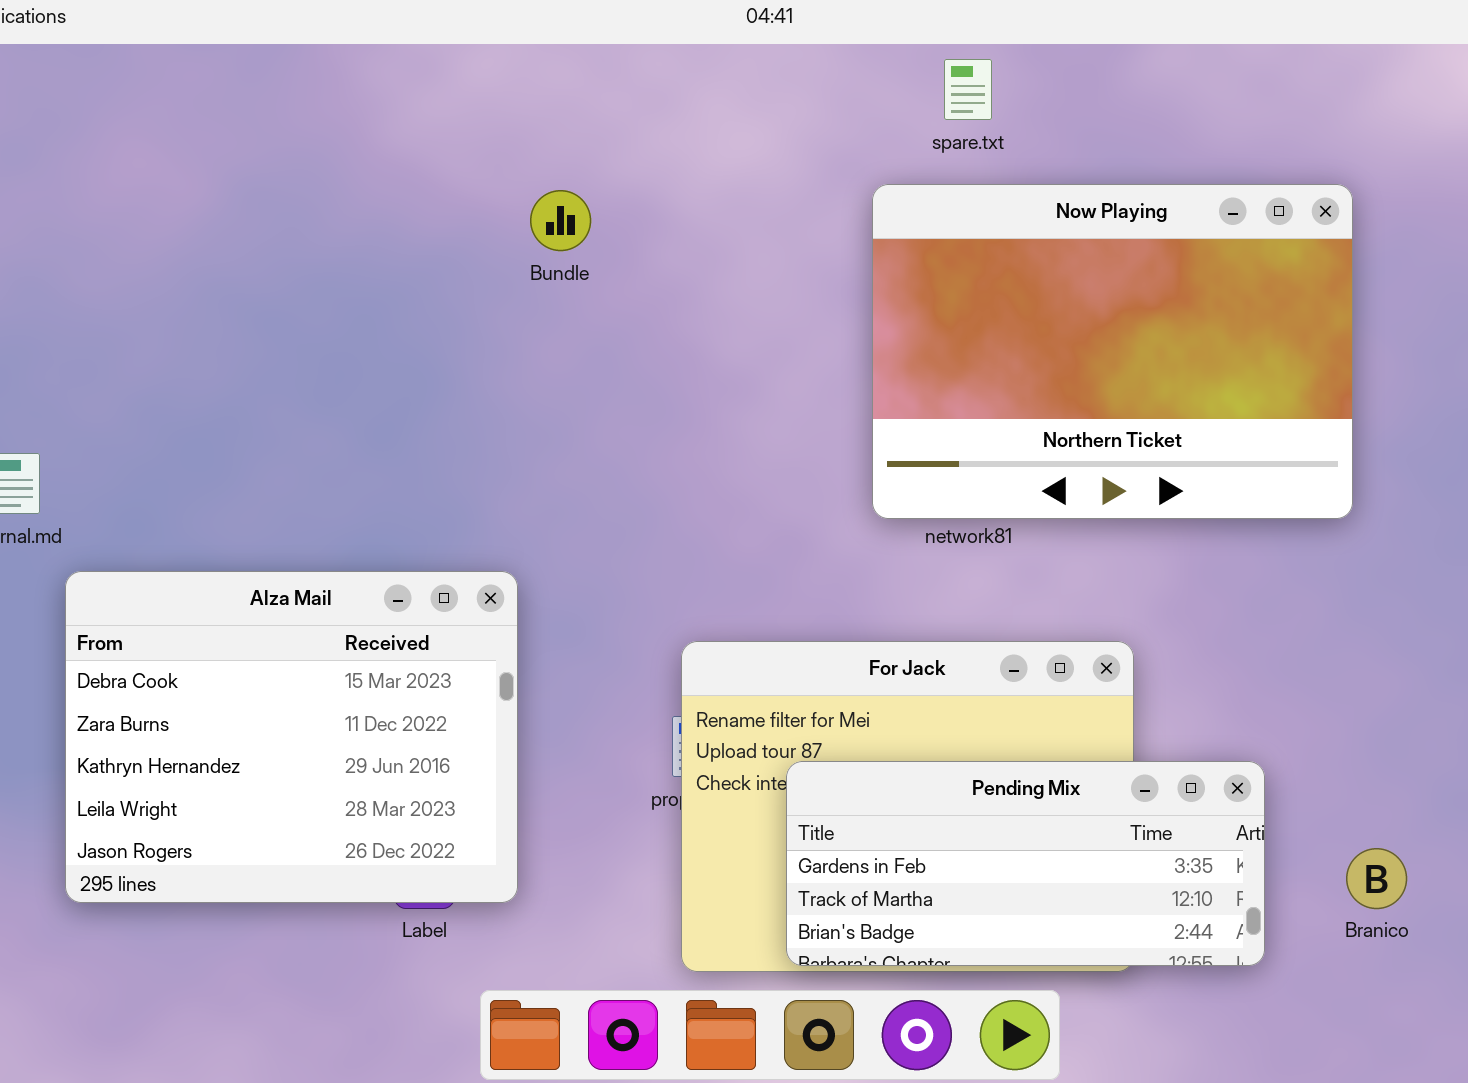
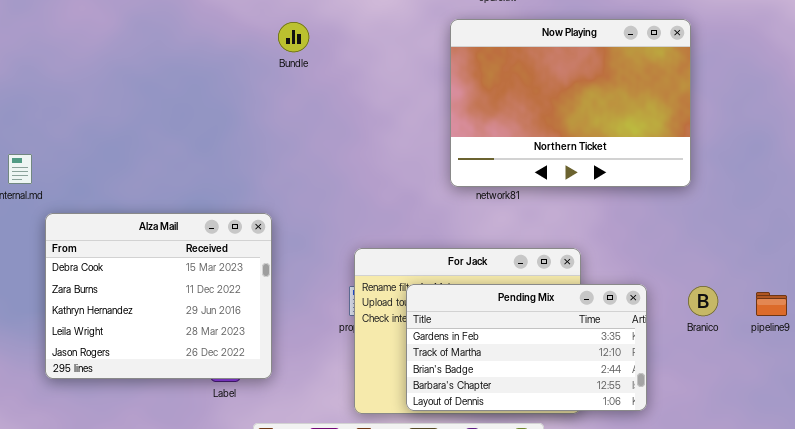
Pending Mix: [786,761,1265,966] -> [406,284,647,411], resized
Branico: [1346,848,1407,909] -> [688,286,718,316], moved

